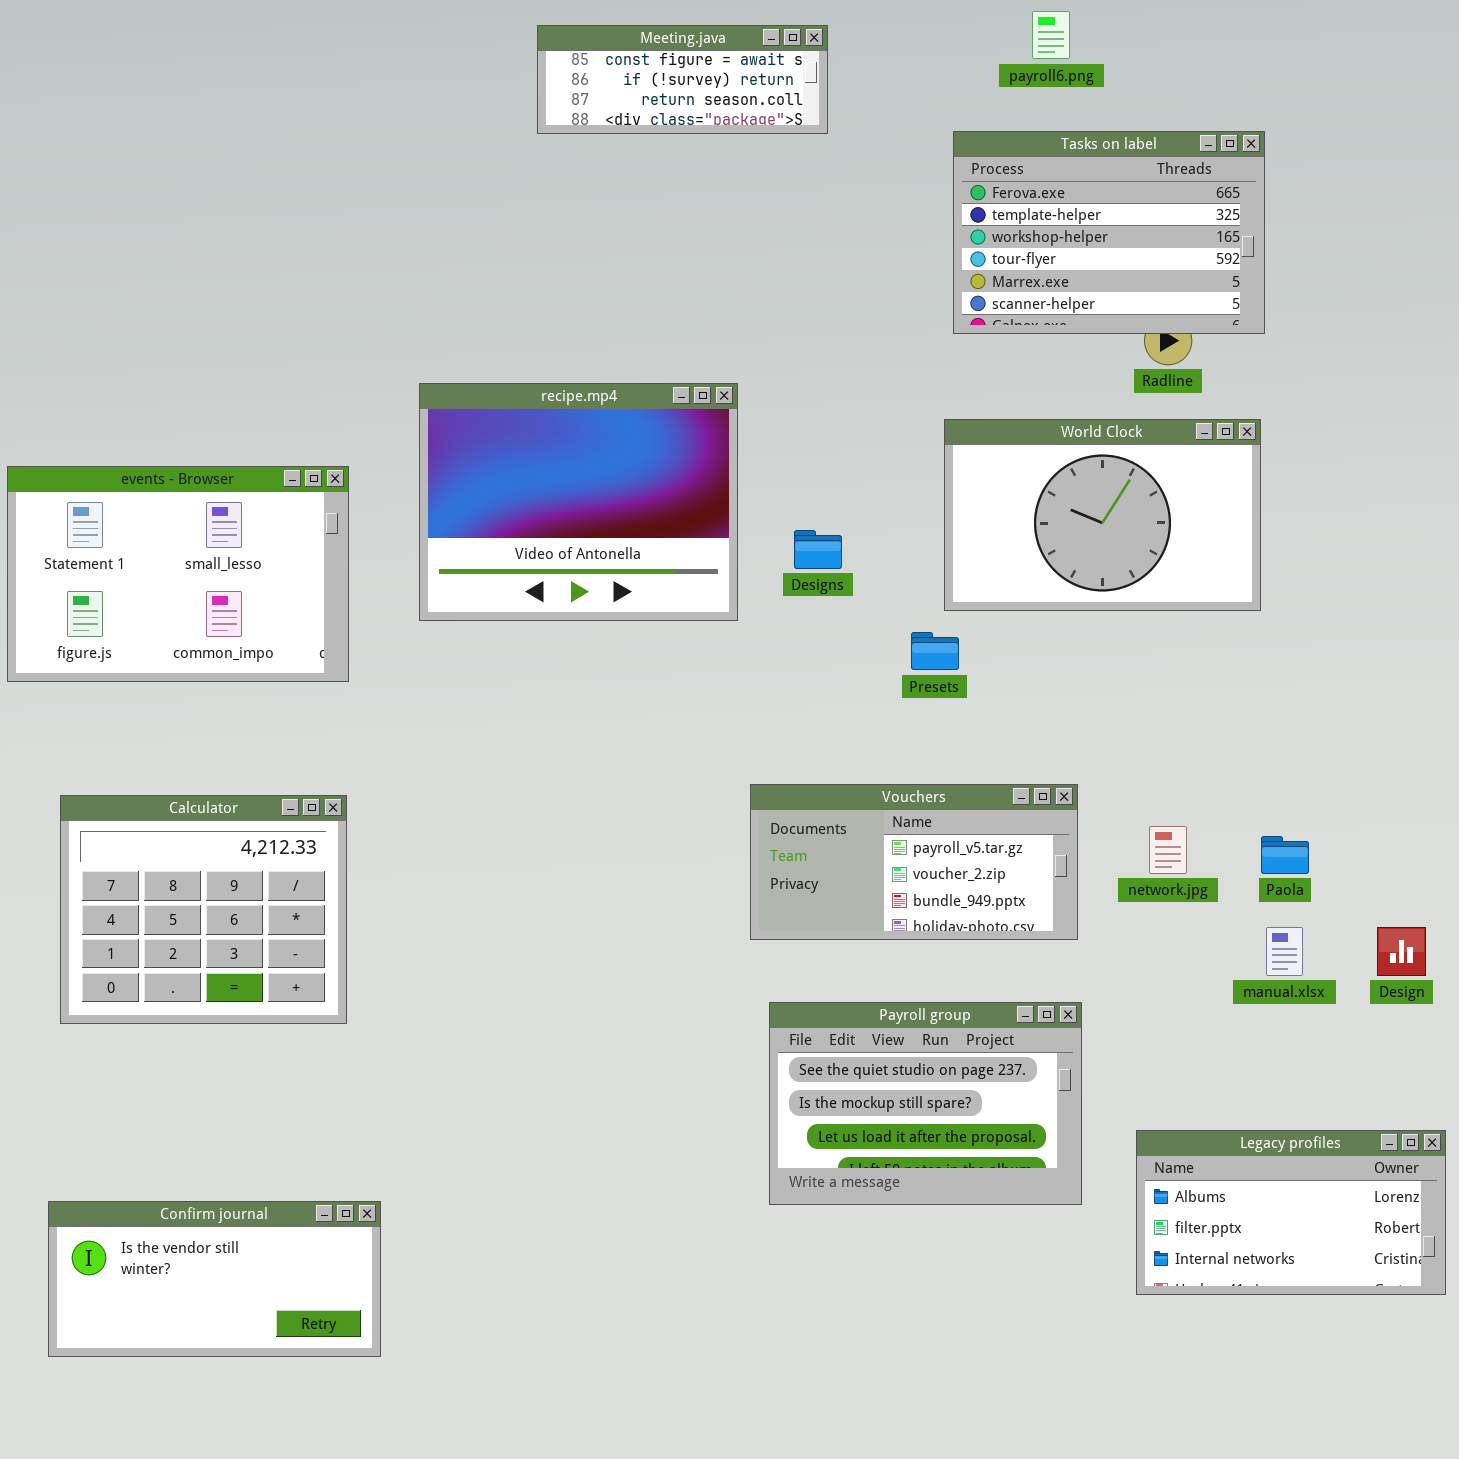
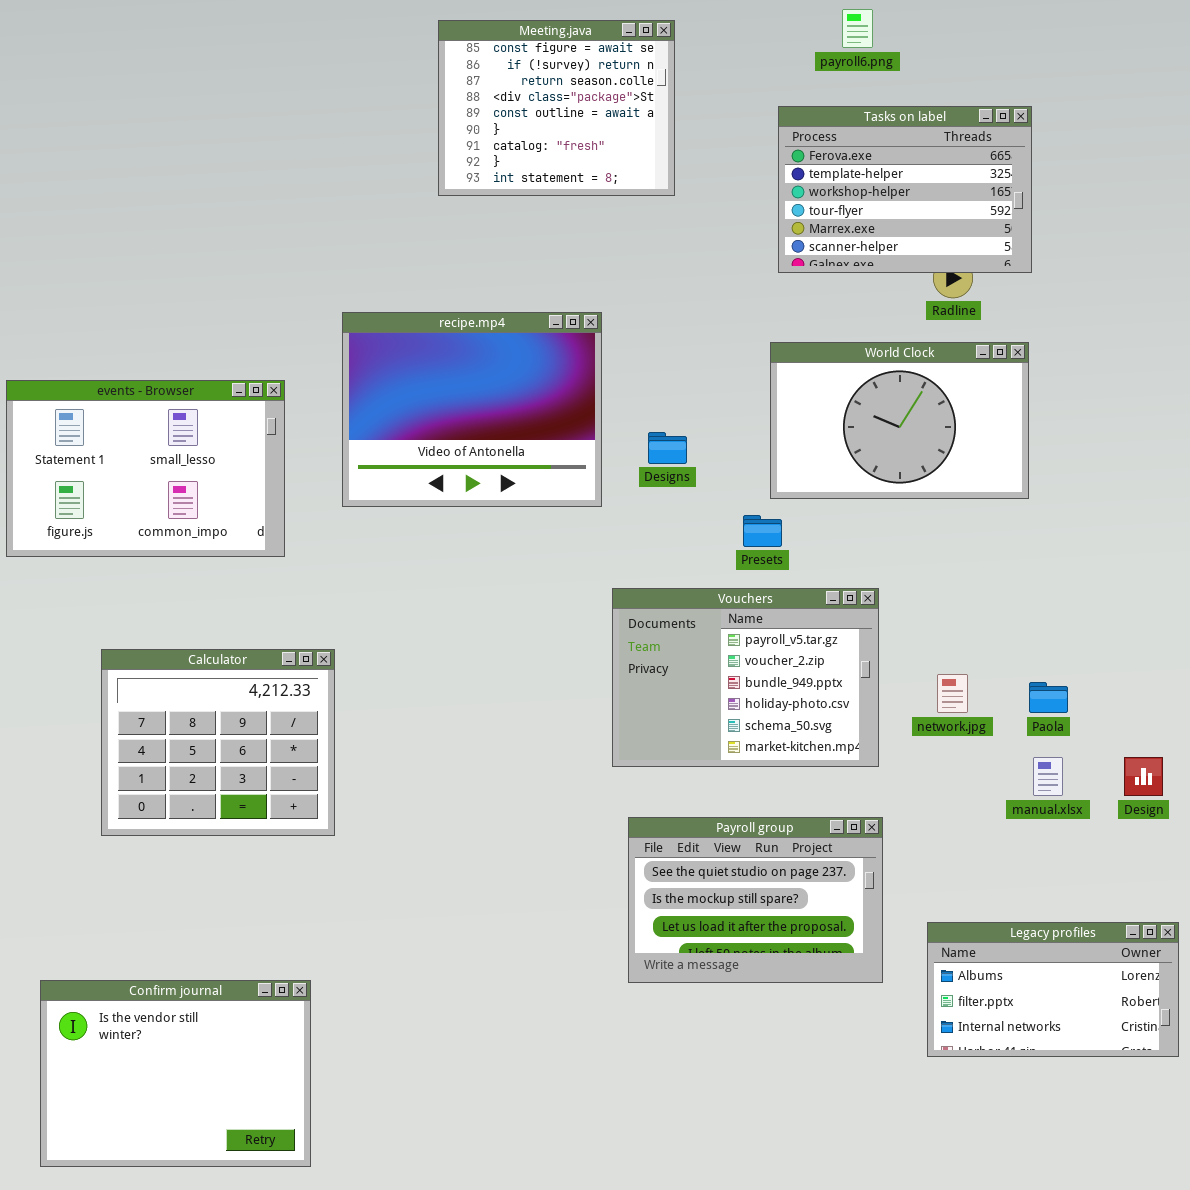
Meeting.java: [537,25,828,134] -> [438,20,675,196], resized
Vouchers: [750,784,1078,940] -> [612,588,879,767], resized
Calculator: [60,795,347,1024] -> [101,649,335,836], moved
Confirm journal: [48,1201,381,1357] -> [40,980,311,1167], resized

